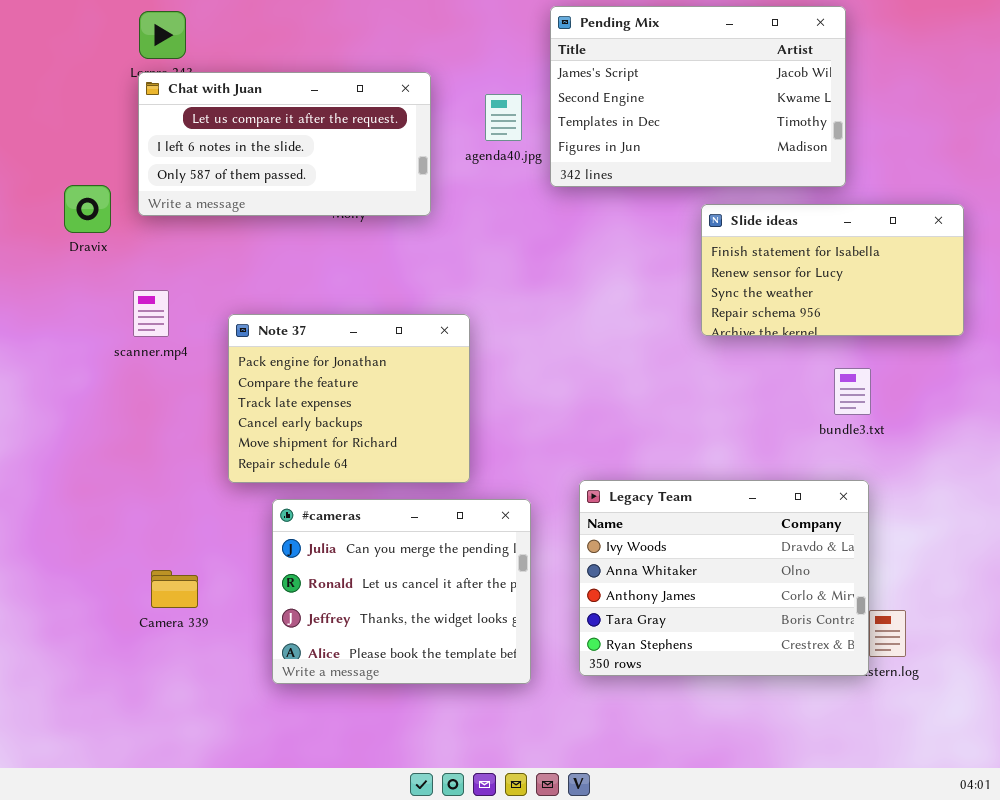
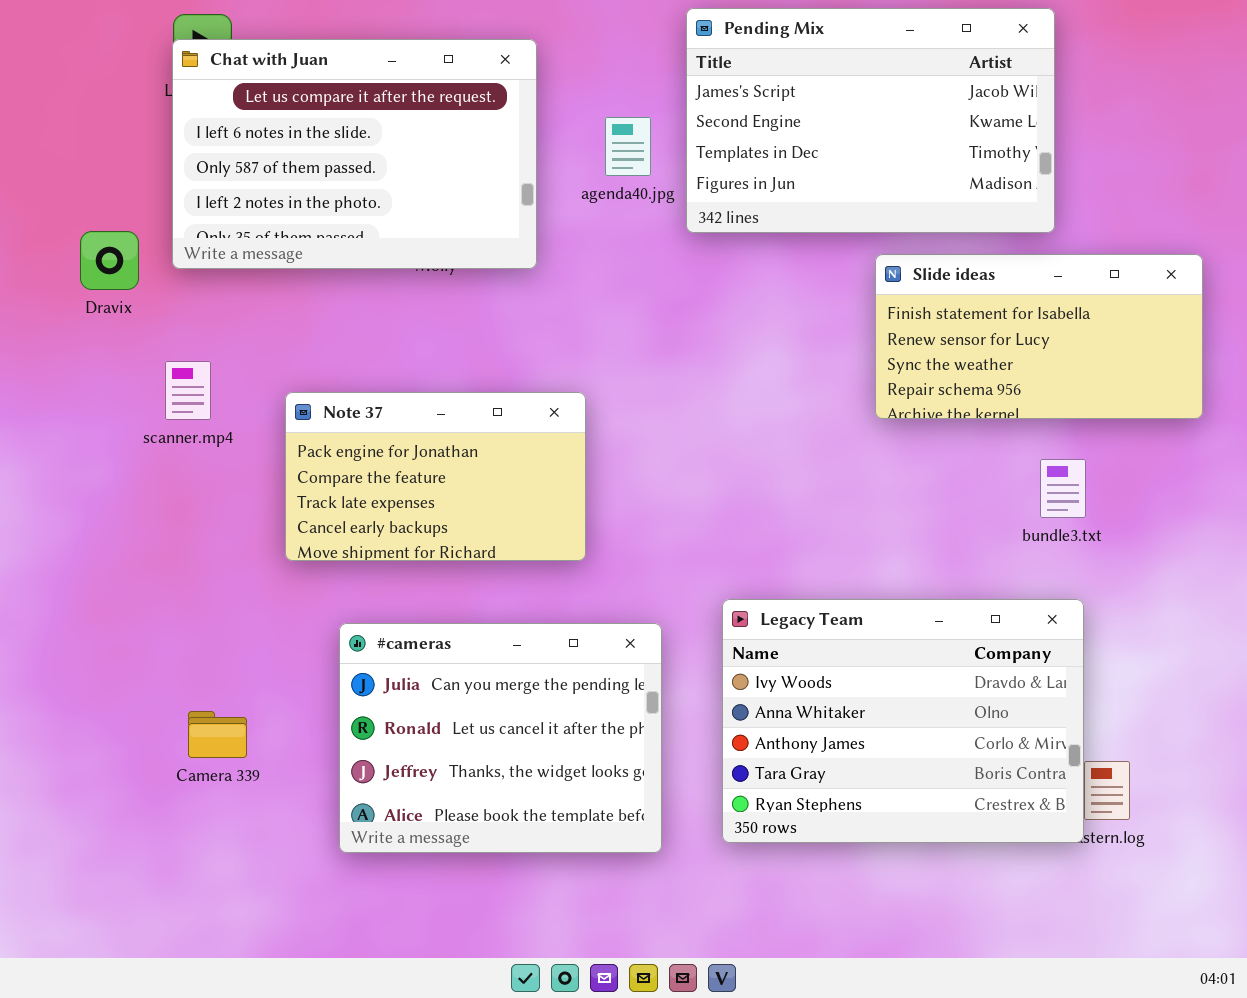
Chat with Juan: [138,72,431,216] -> [172,39,537,269], resized
Note 37: [228,314,470,483] -> [285,392,586,561], resized

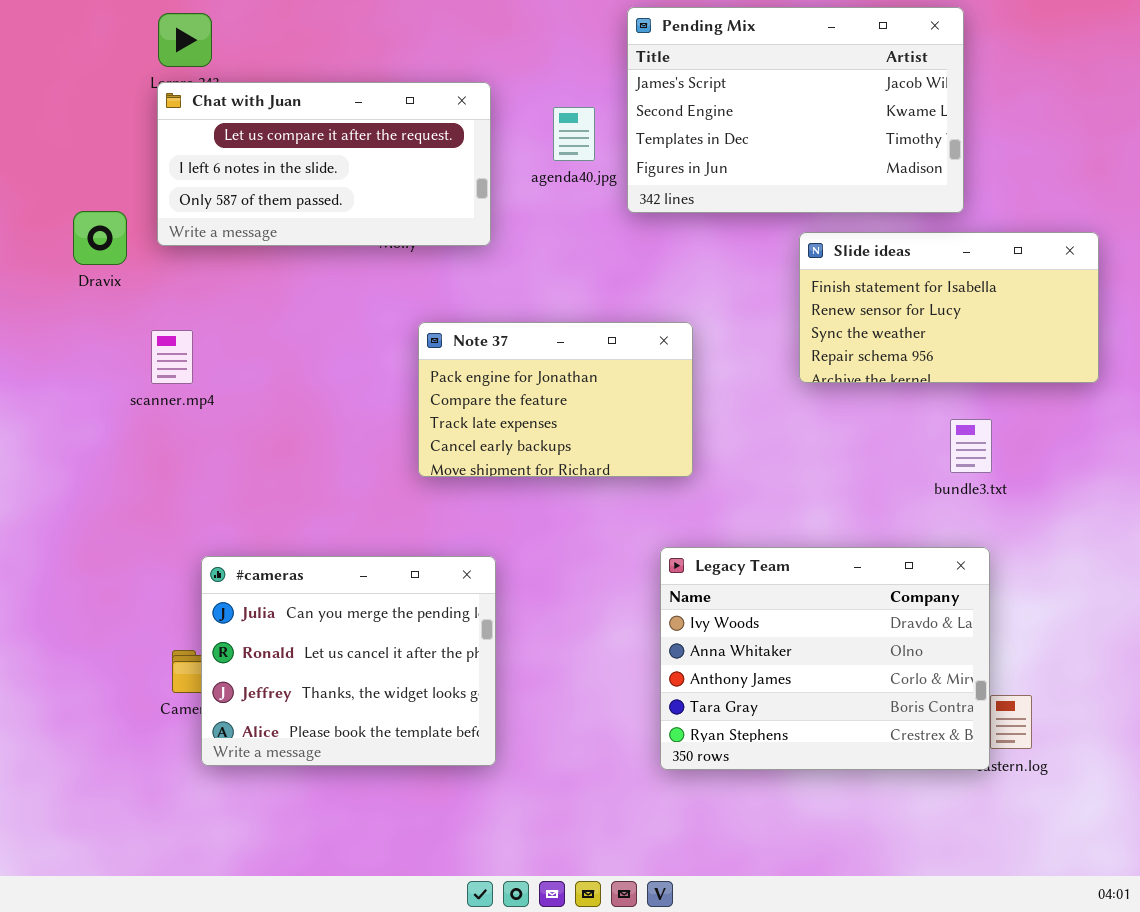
Chat with Juan: [172,39,537,269] -> [157,82,491,246], resized
Note 37: [285,392,586,561] -> [418,322,693,477], moved
#cameras: [339,623,662,853] -> [201,556,496,766], moved

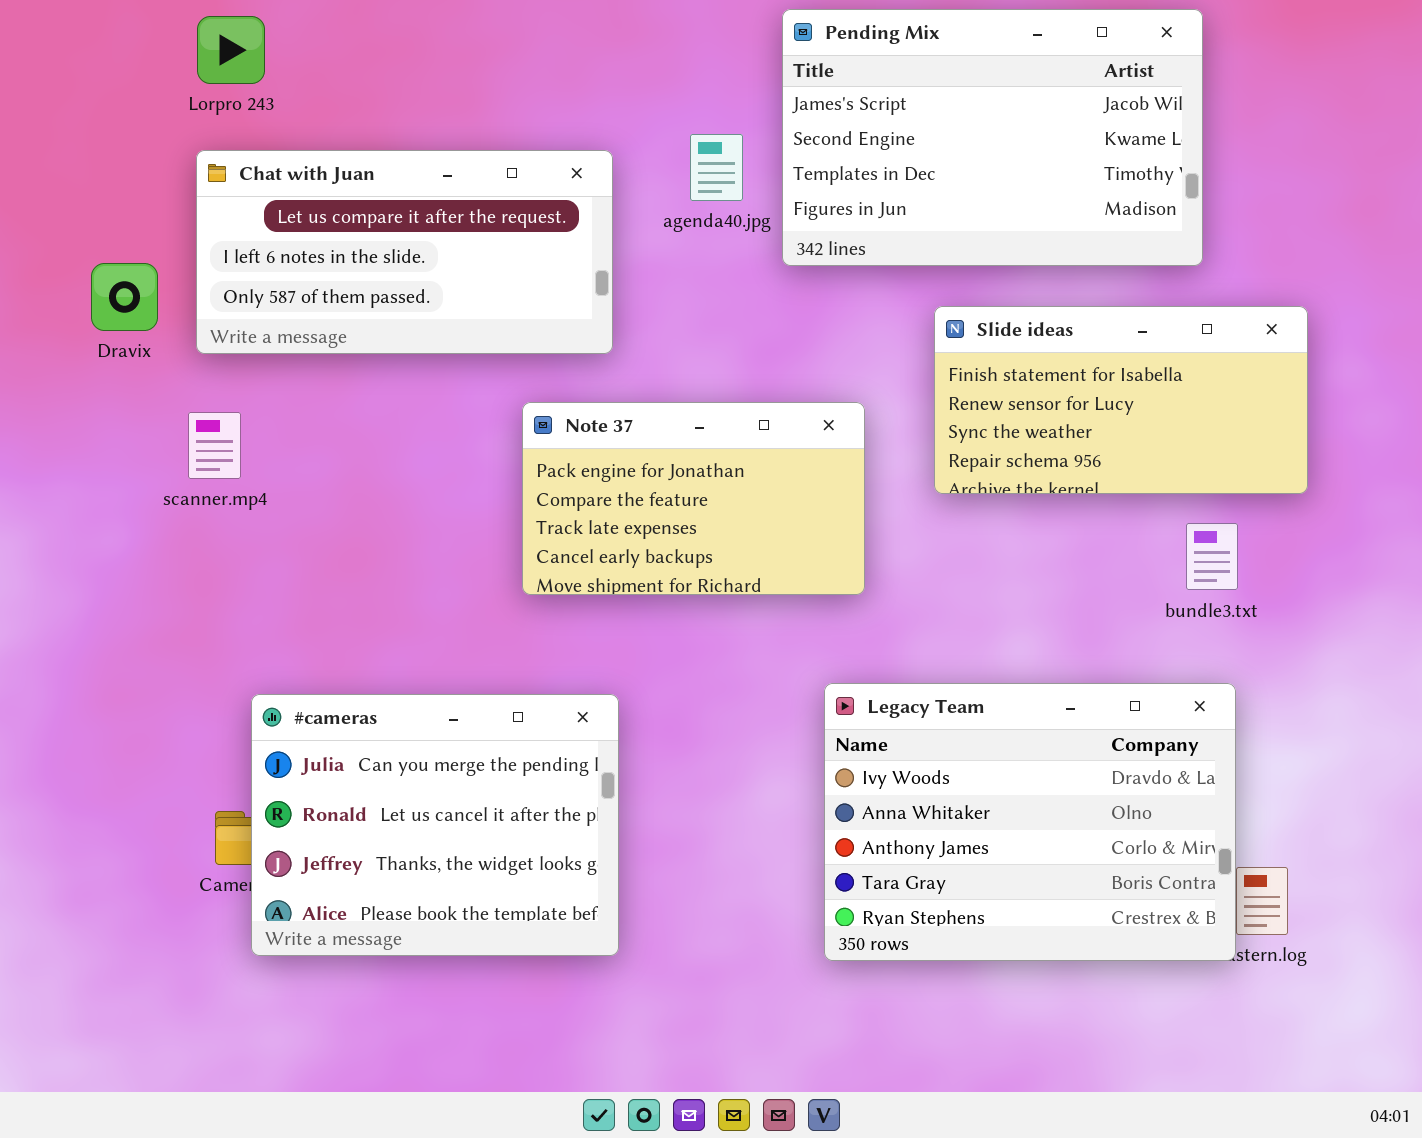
Chat with Juan: [157,82,491,246] -> [196,150,613,354], moved
Slide ideas: [799,232,1099,383] -> [934,306,1308,494], moved

